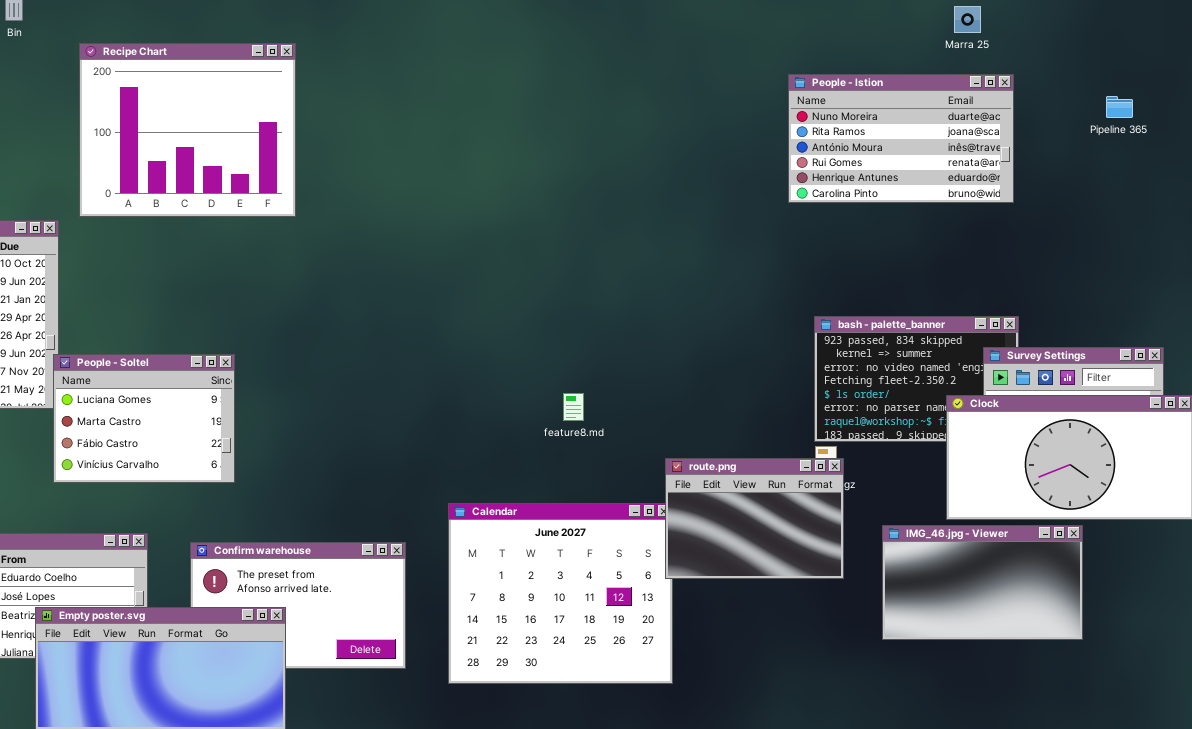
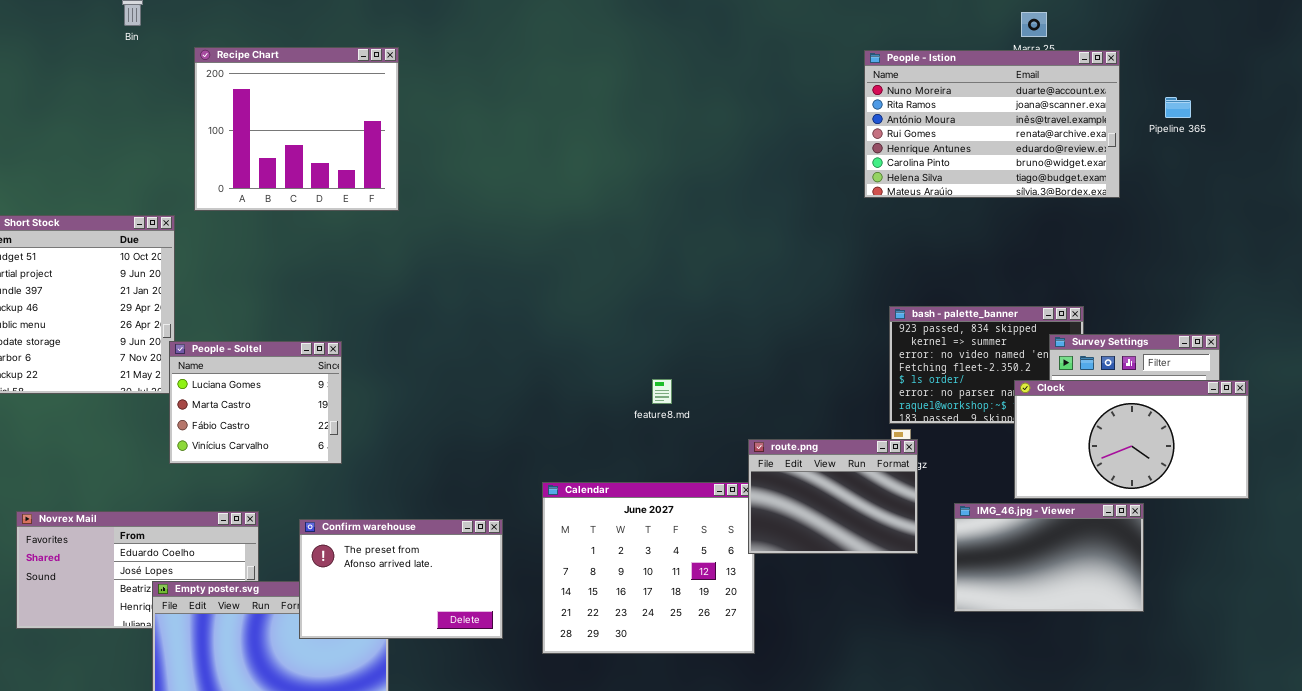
People - Istion: [788,74,1014,203] -> [864,50,1120,198], resized
Confirm warehouse: [190,542,406,669] -> [299,519,503,639], raised

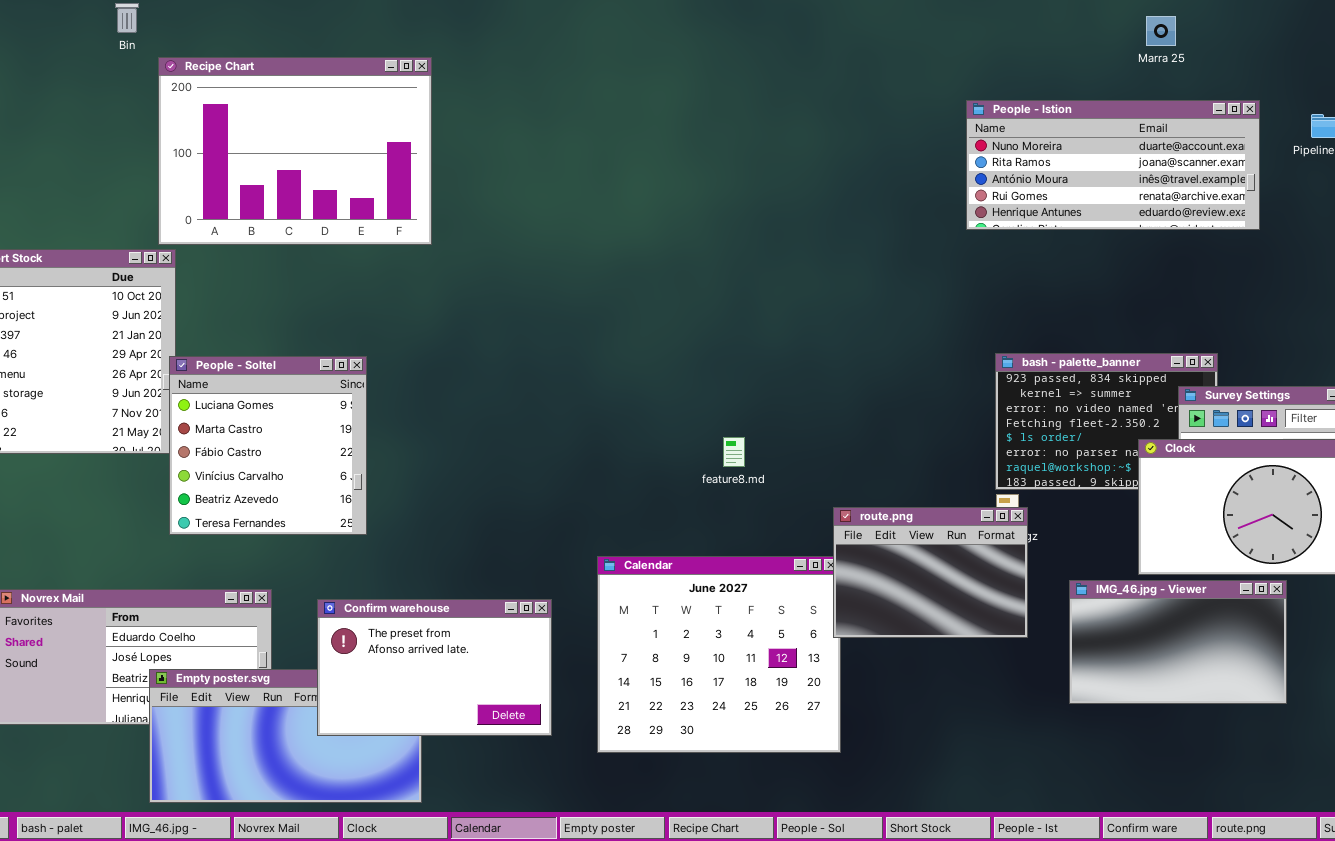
Recipe Chart: [194,47,399,211] -> [158,57,432,245], resized
People - Istion: [864,50,1120,198] -> [966,100,1260,230], resized
People - Soltel: [169,341,342,464] -> [169,356,367,535], resized

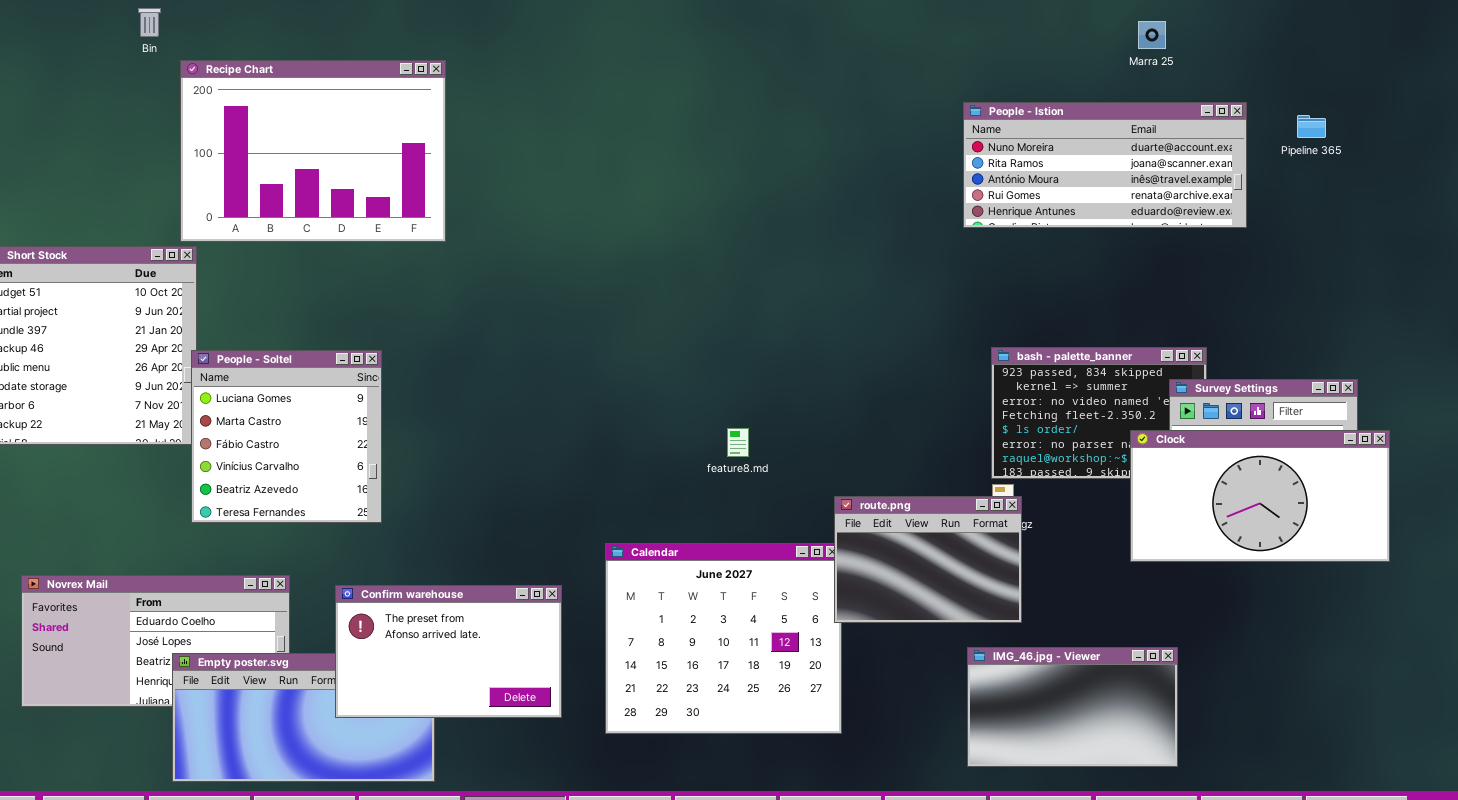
IMG_46.jpg - Viewer: [1069,580,1287,704] -> [967,647,1178,767], moved

